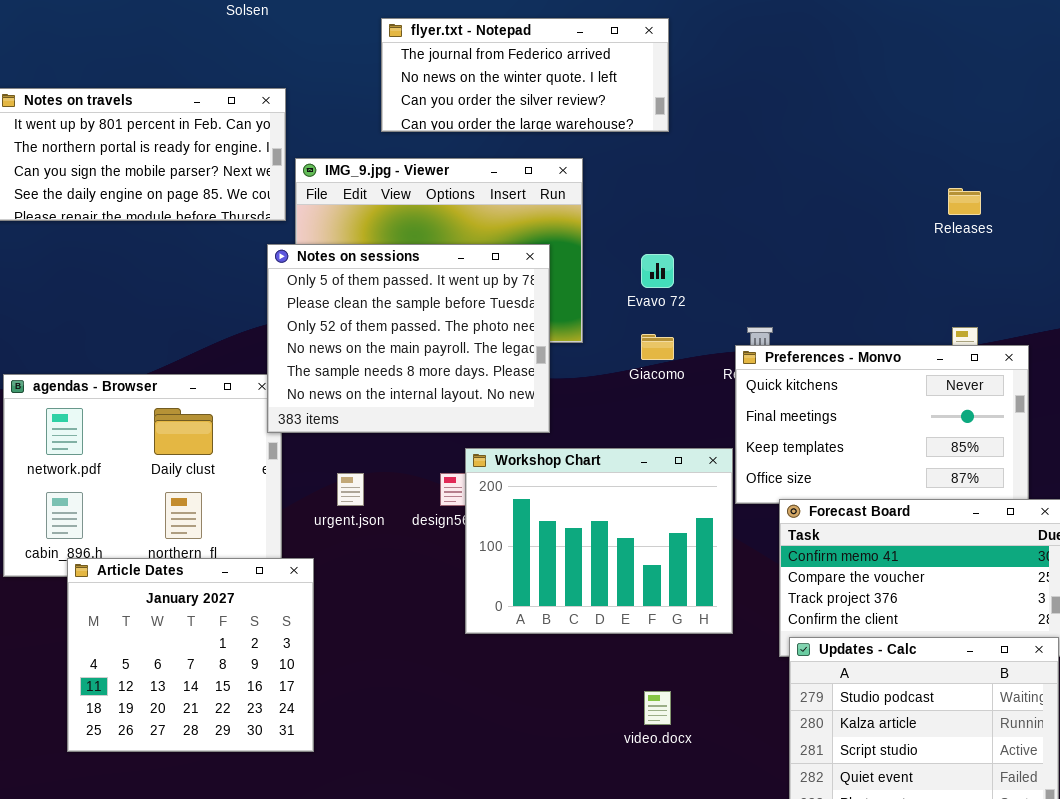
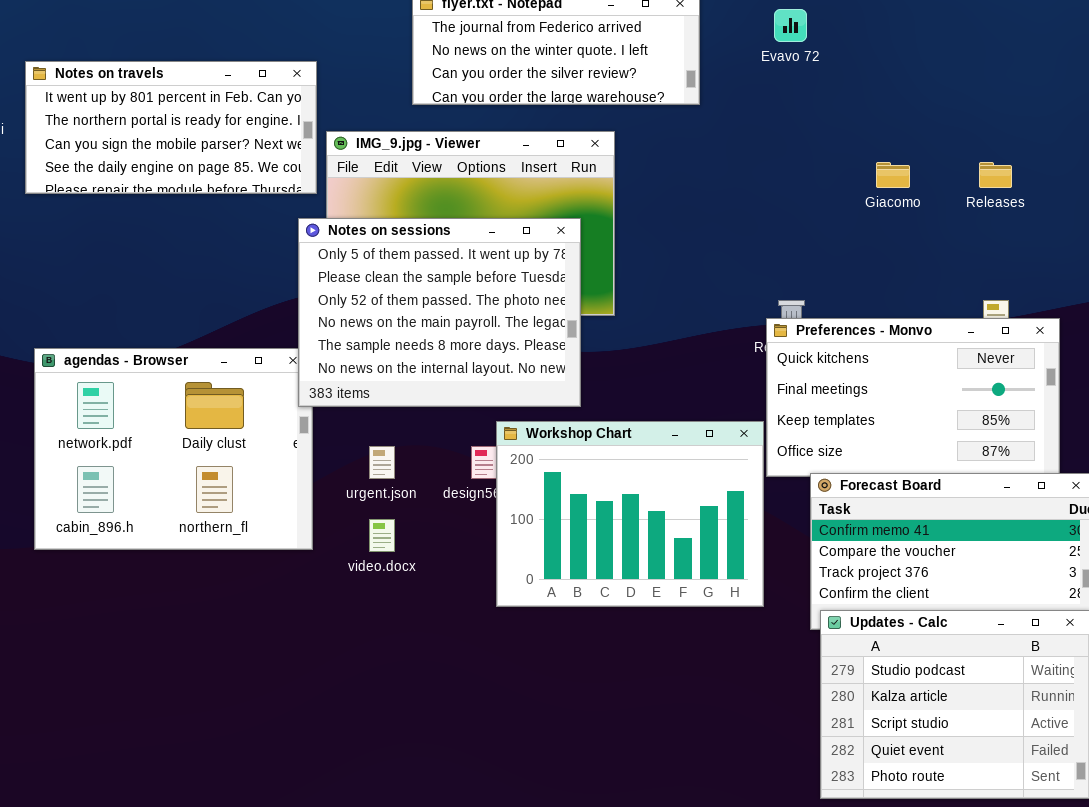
Evavo 72: [641,254,674,288] -> [774,9,807,42], moved
Giacomo: [641,334,674,360] -> [876,162,910,188], moved
Article Dates: [67,558,314,752] -> none, closed
video.docx: [644,691,671,725] -> [369,519,395,552], moved

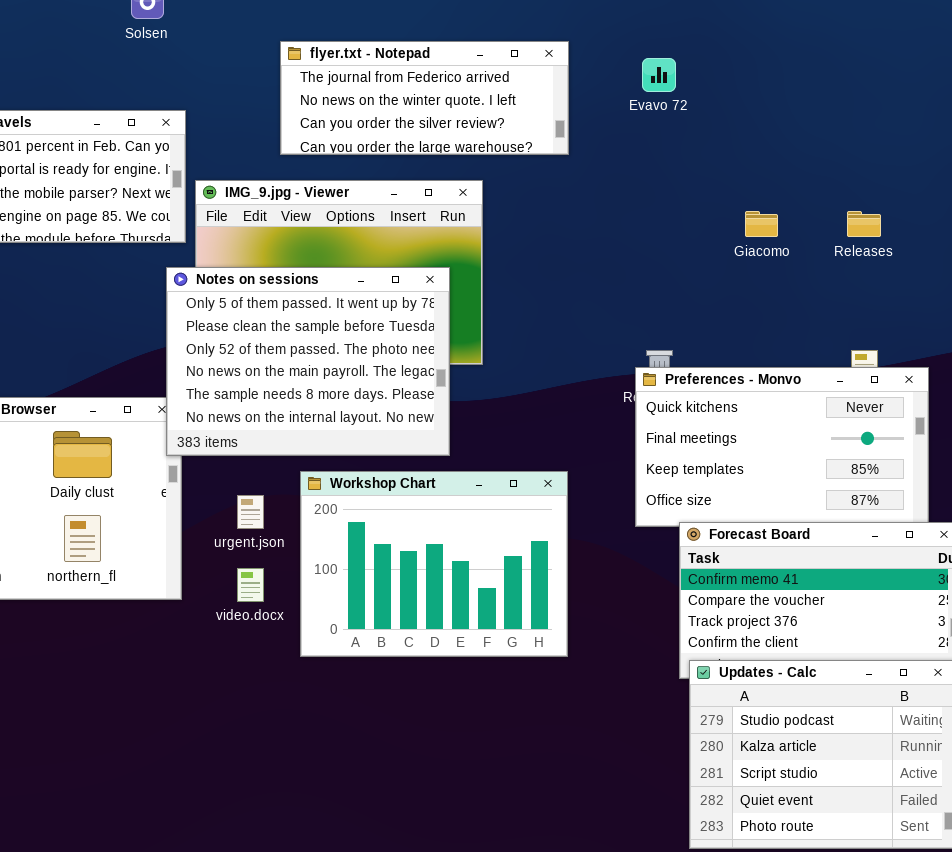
Workshop Chart: [496,421,764,607] -> [300,471,568,657], moved

